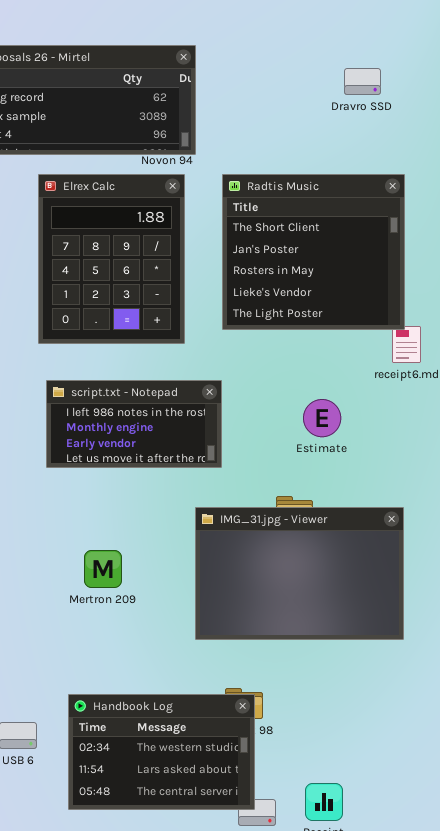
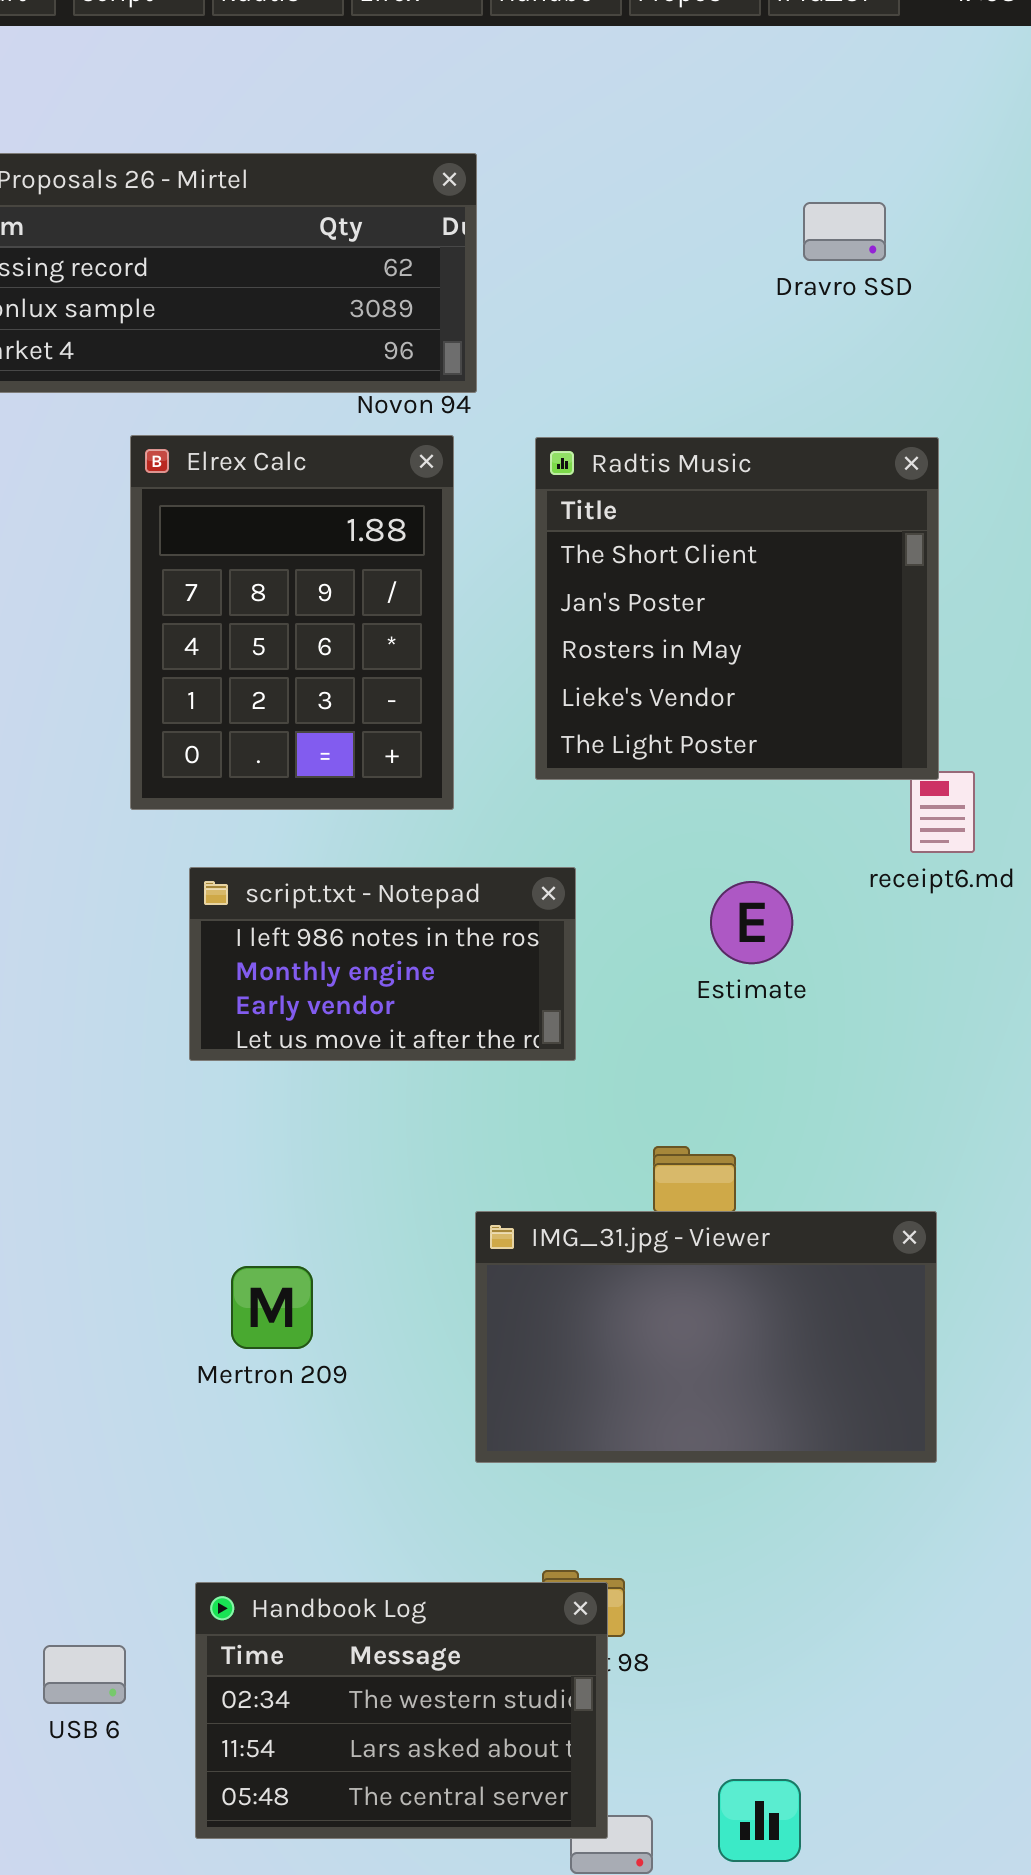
script.txt - Notepad: [46,380,222,468] -> [189,867,576,1061], moved
Estimate: [303,399,341,437] -> [710,881,793,964], moved
IMG_31.jpg - Viewer: [195,507,404,640] -> [475,1211,937,1463], resized

